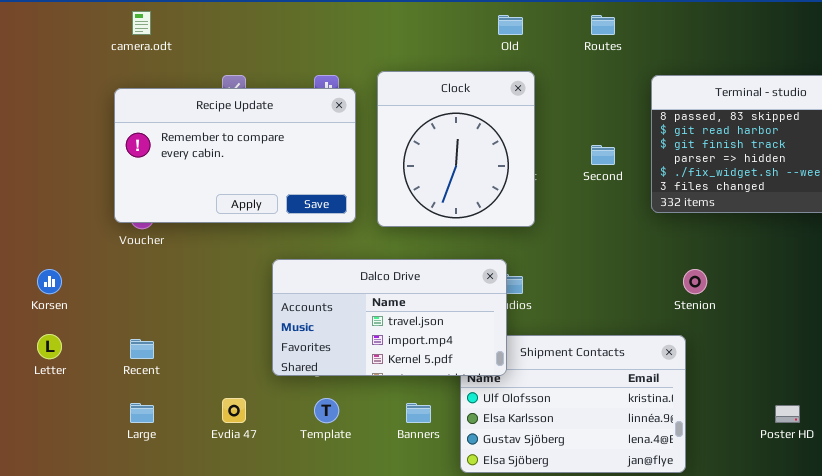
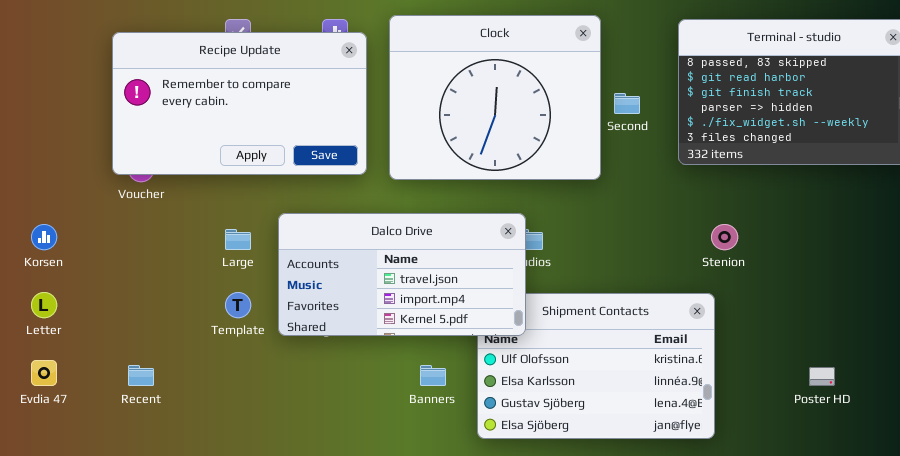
Clock: [377,71,535,227] -> [389,15,601,180], resized
Recent: [130,339,154,359] -> [128,365,154,386], moved
Evdia 47: [222,398,246,423] -> [31,360,57,386], moved
Template: [314,398,339,423] -> [225,292,251,318], moved
Large: [130,403,154,423] -> [225,229,251,250], moved

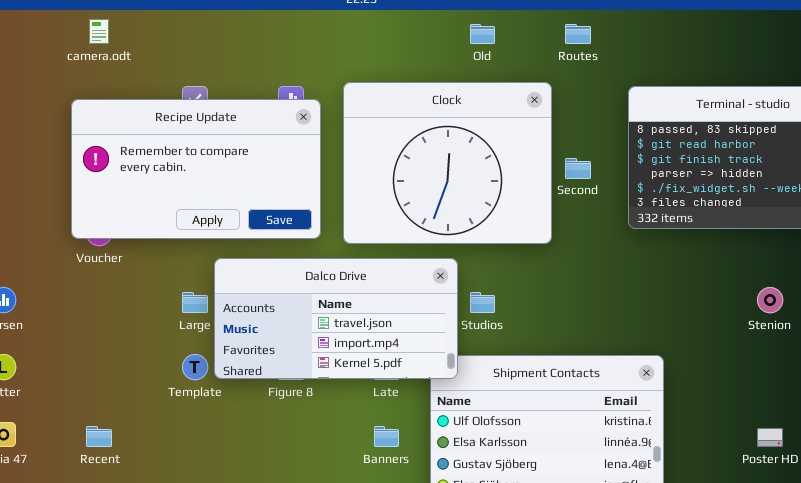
Dalco Drive: [278,213,526,336] -> [214,258,458,379], moved
Stenion: [711,224,738,250] -> [757,287,783,313], moved

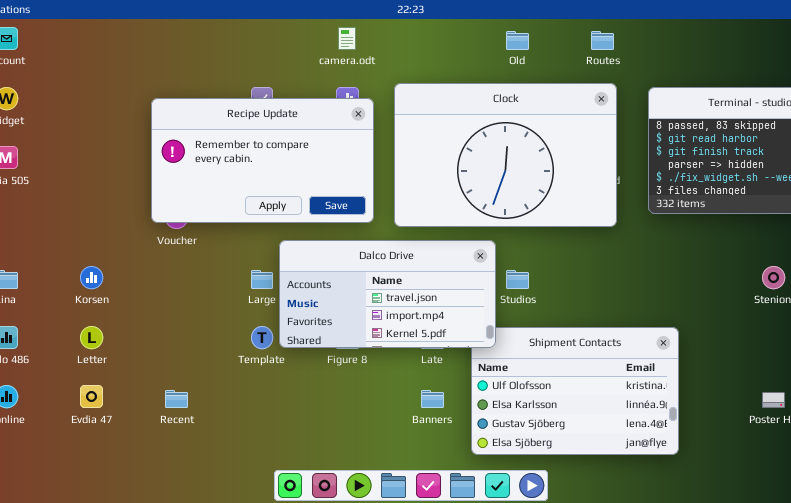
camera.odt: [89,19,109,44] -> [338,27,356,50], moved
Clock: [343,82,552,244] -> [394,83,617,227], resized

